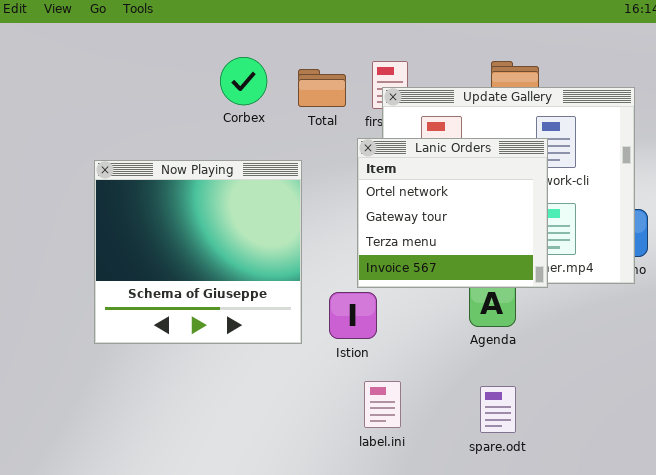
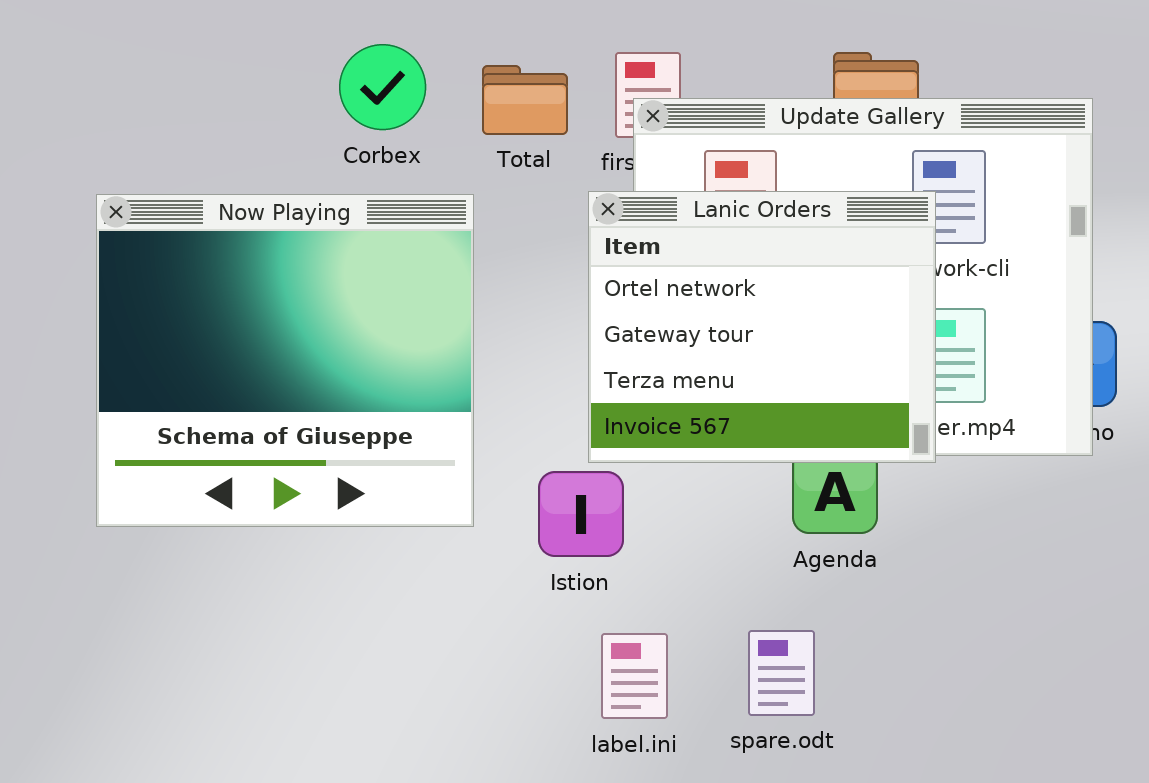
Now Playing: [94,160,302,344] -> [96,194,474,527], moved
spare.odt: [480,386,516,433] -> [748,630,815,716], moved

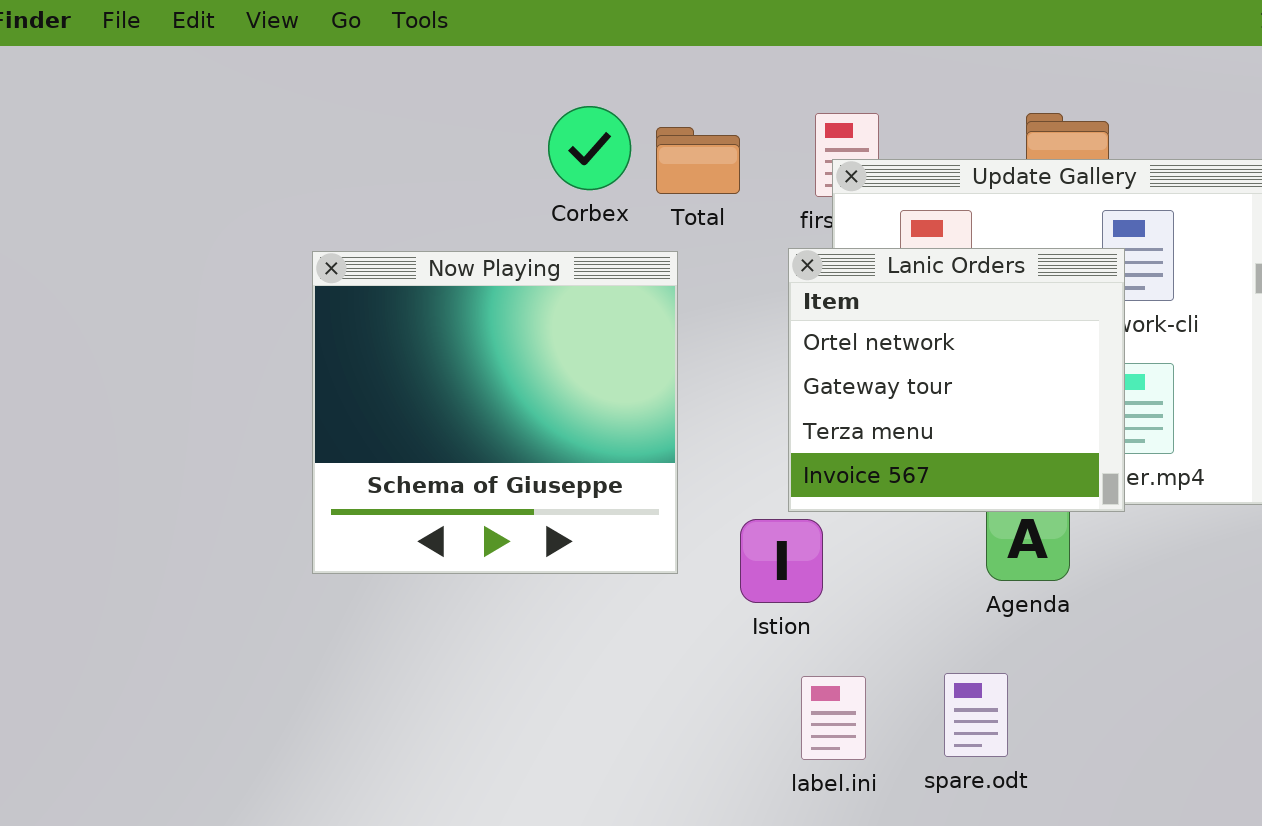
Total: [482,65,568,135] -> [656,127,740,194], moved

